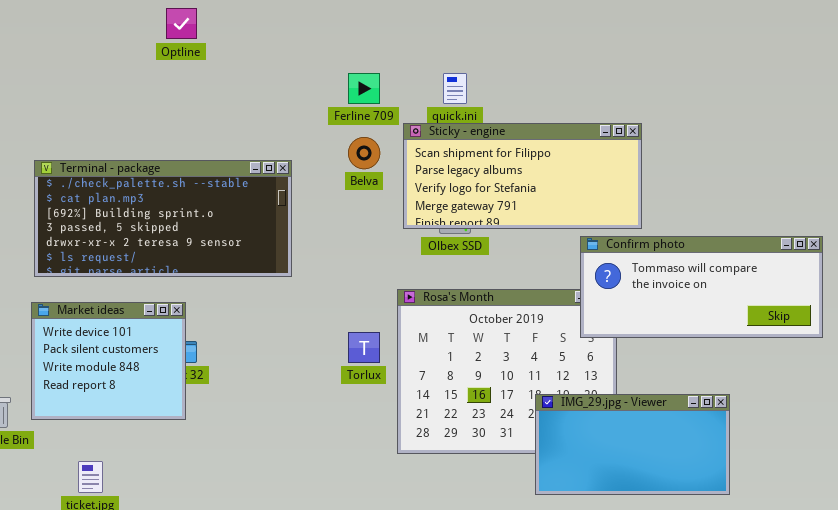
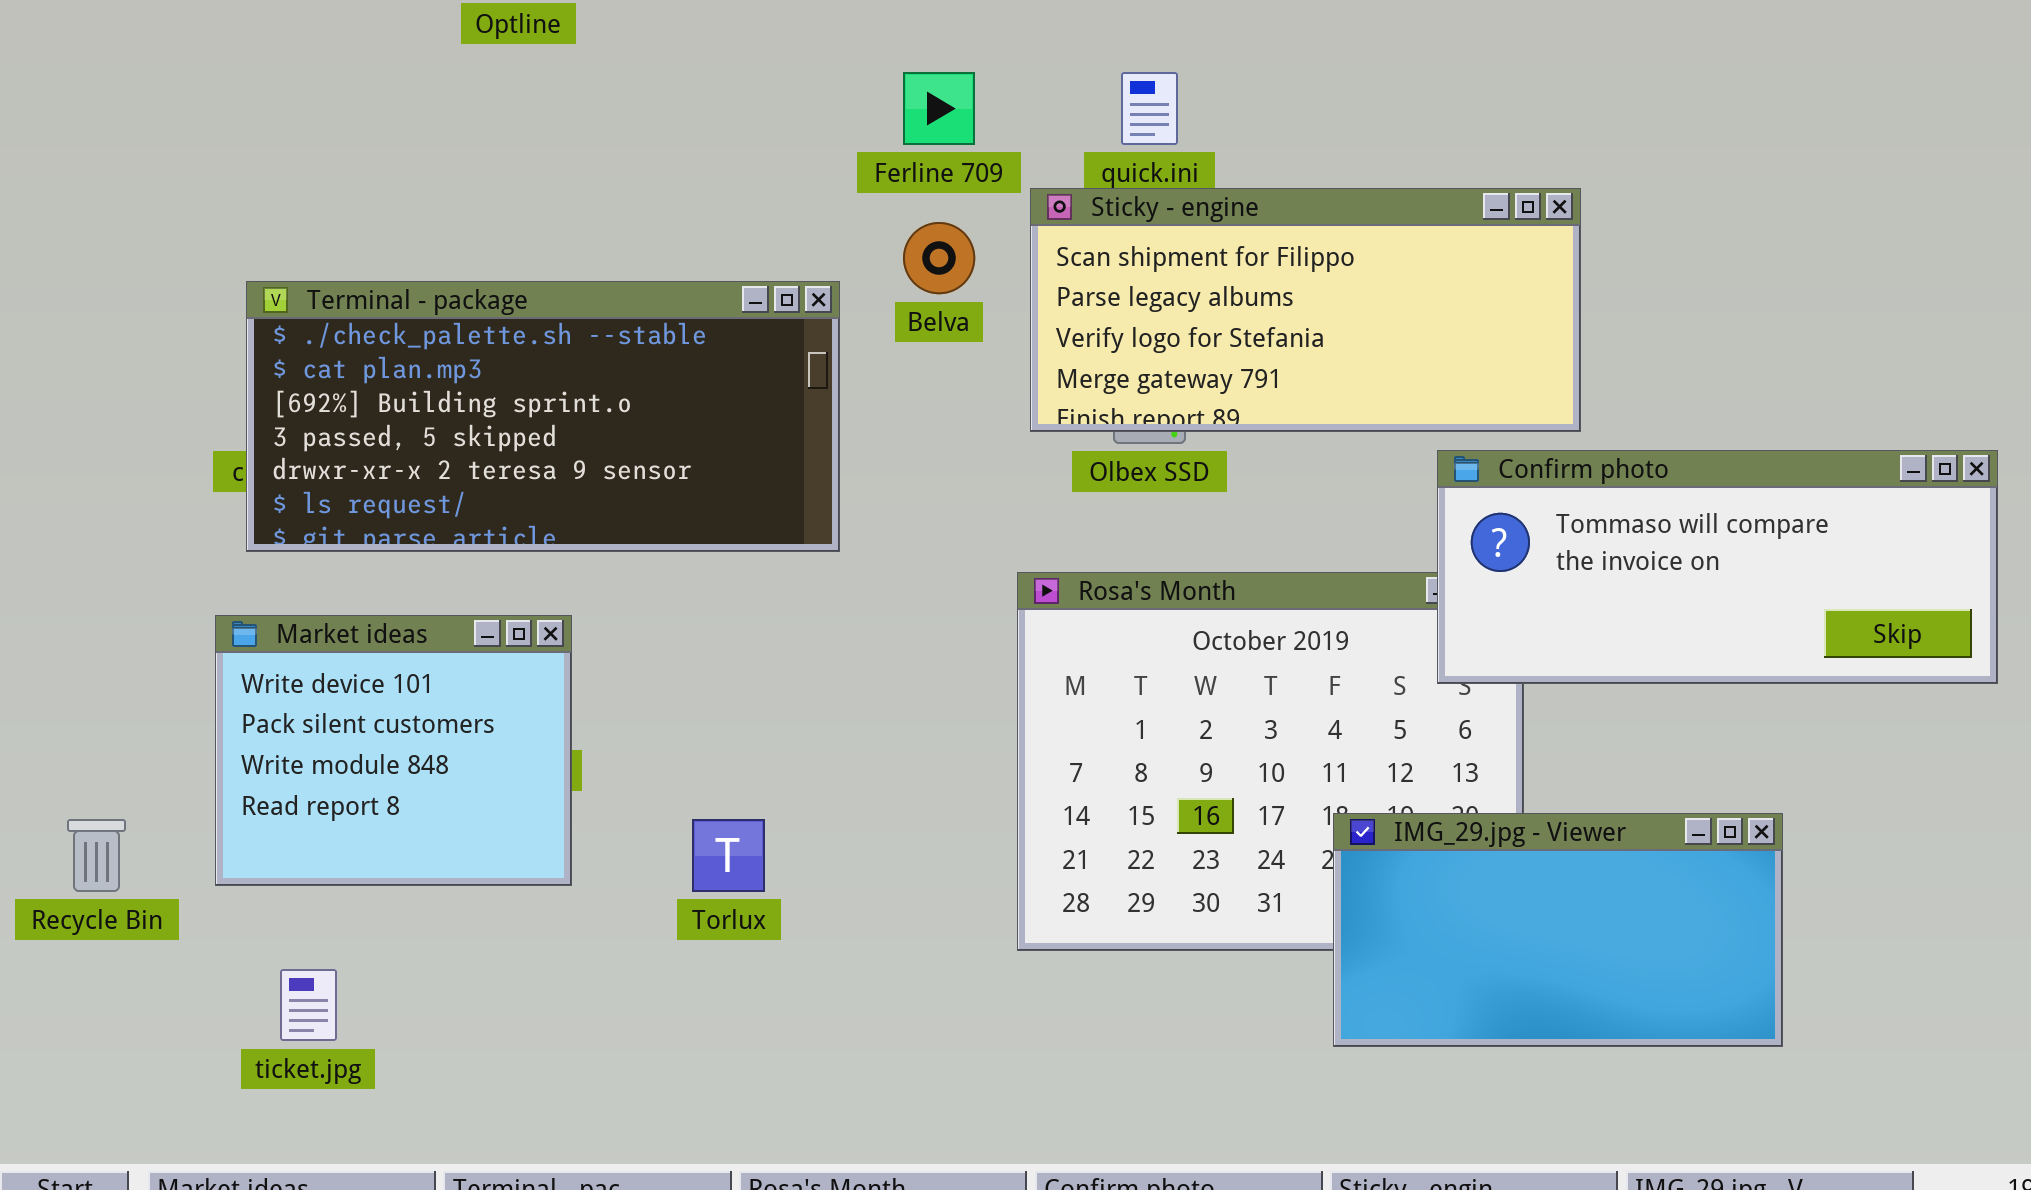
Terminal - package: [34,160,292,277] -> [246,281,840,552], moved
Market ideas: [31,302,186,420] -> [215,615,572,886], moved
Torlux: [348,332,380,363] -> [692,819,765,892], moved

